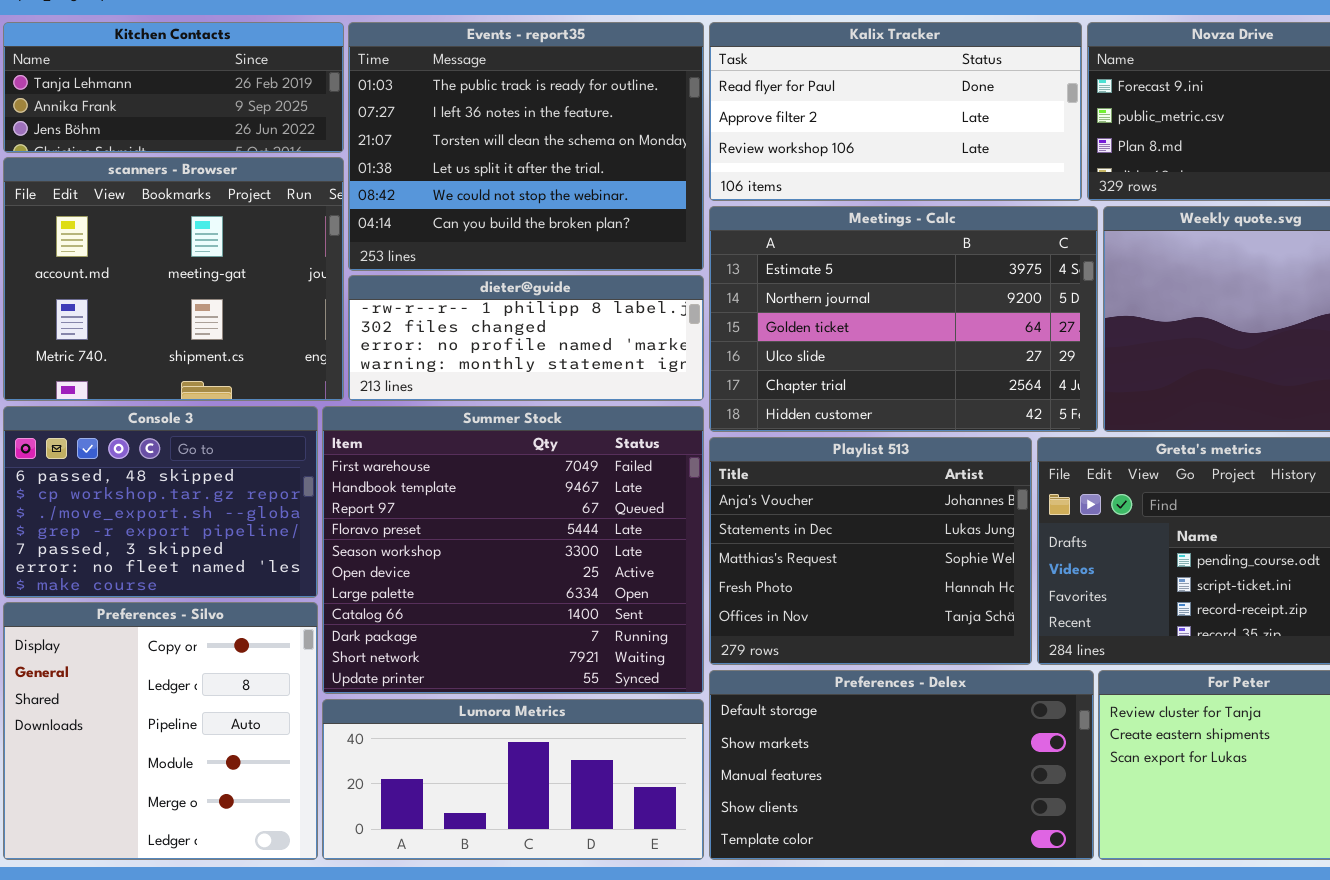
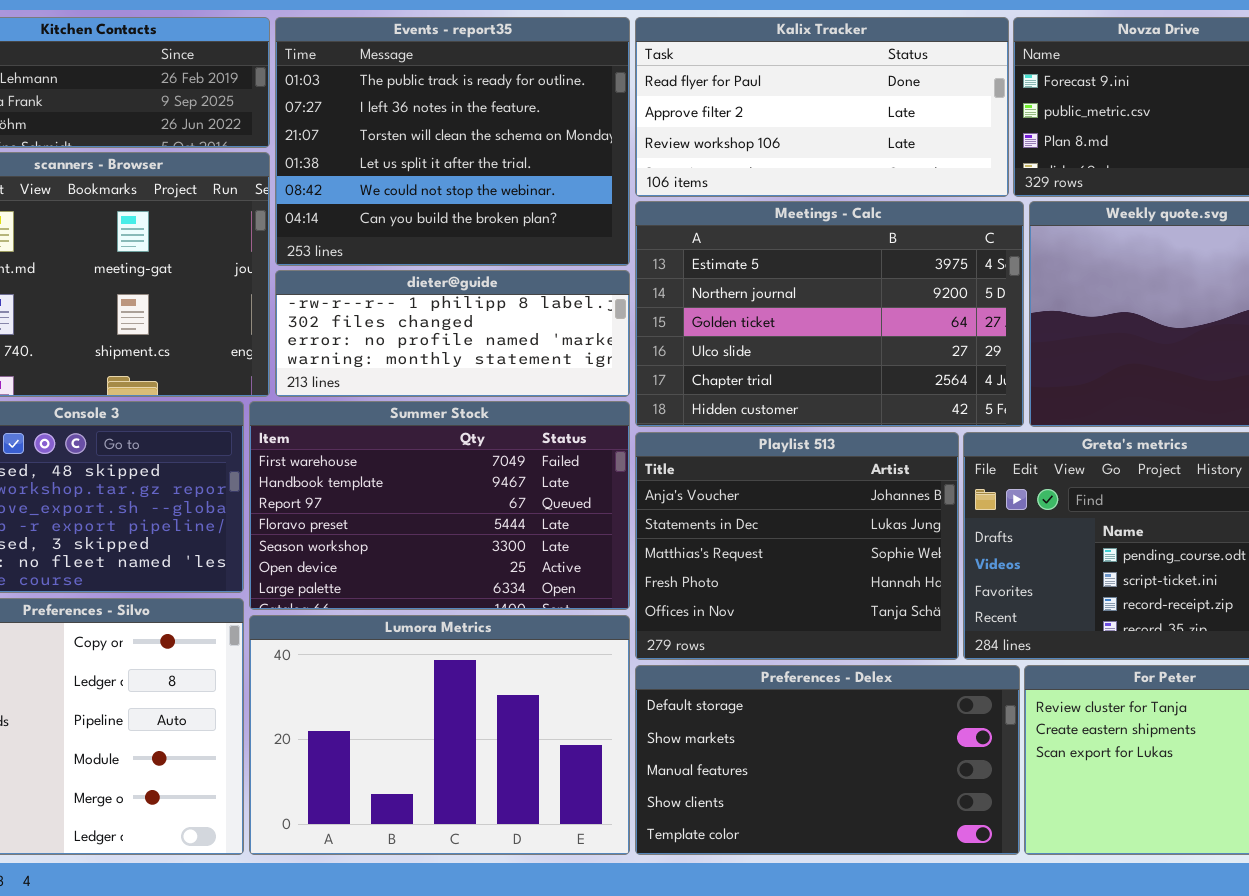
Summer Stock: [322,406,704,694] -> [249,401,630,610], resized
Lumora Metrics: [322,699,704,860] -> [249,615,630,855], resized

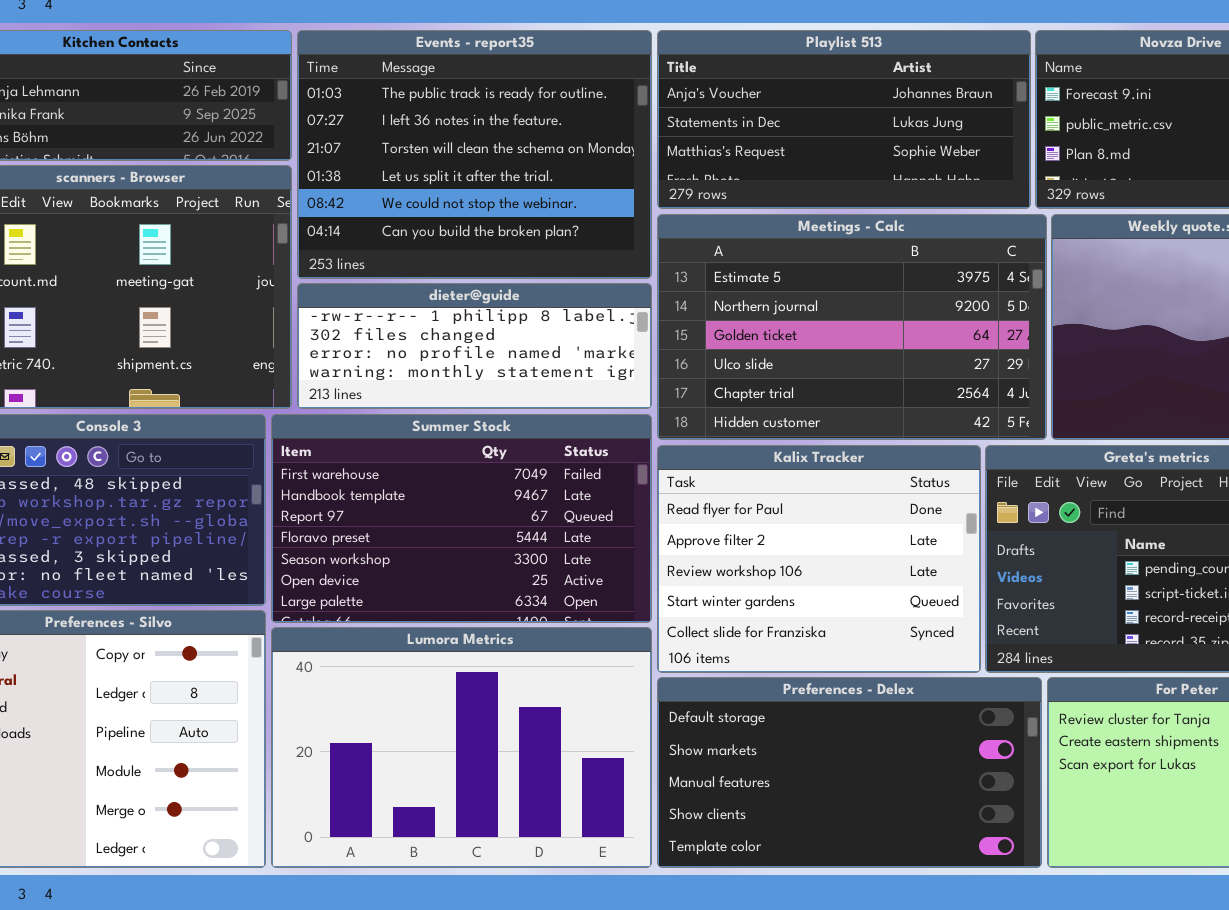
Kalix Tracker: [635,17,1009,197] -> [657,445,981,673], moved, resized
Playlist 513: [635,432,959,660] -> [657,30,1031,209], moved, resized

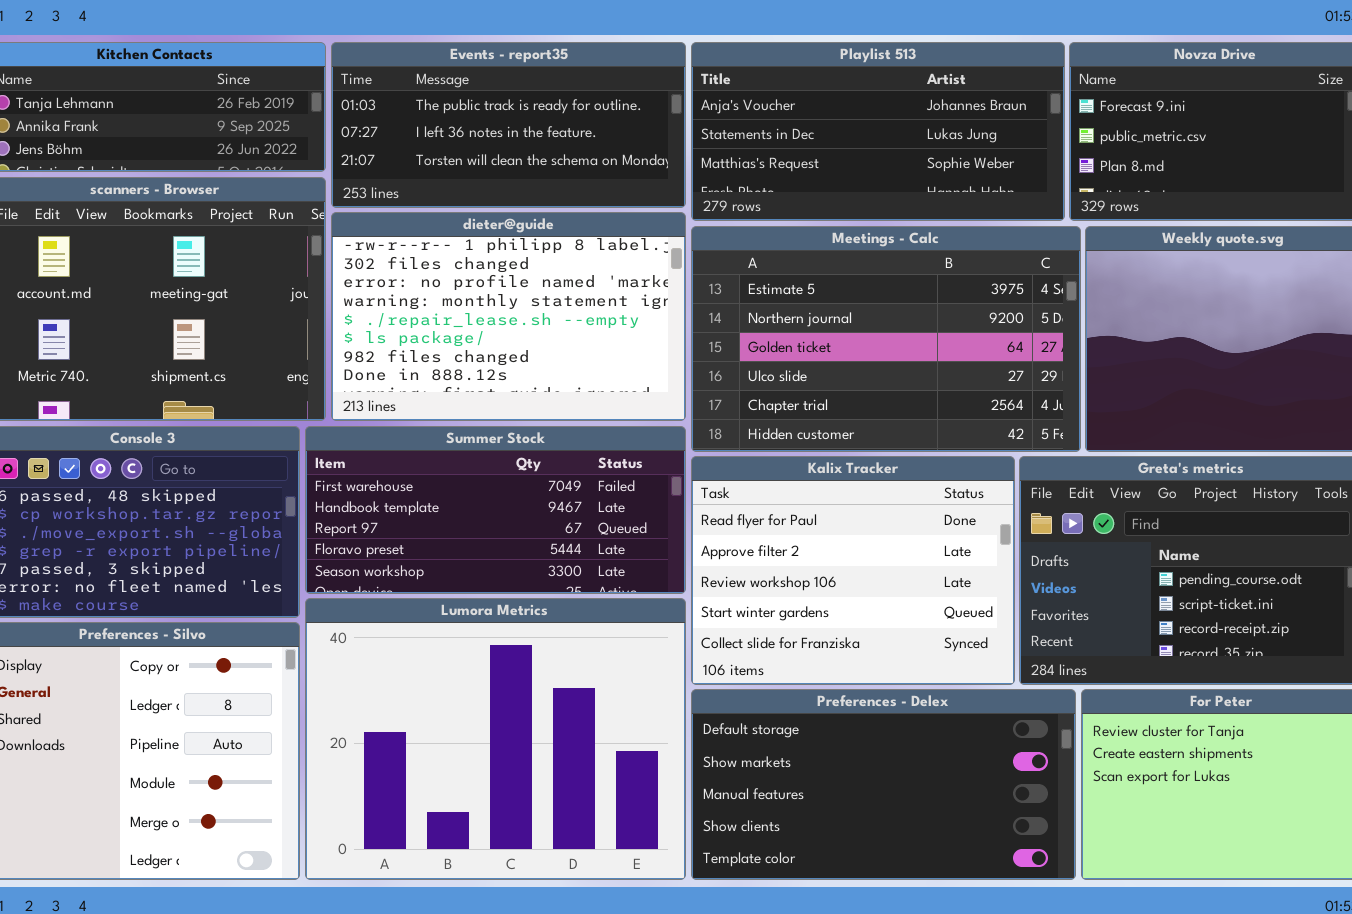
Events - report35: [297,30,652,279] -> [331,42,686,208], resized
dieter@guide: [297,283,652,409] -> [331,212,686,421], resized
Summer Stock: [271,414,652,623] -> [305,426,686,594], resized
Lumora Metrics: [271,627,652,868] -> [305,598,686,880], resized

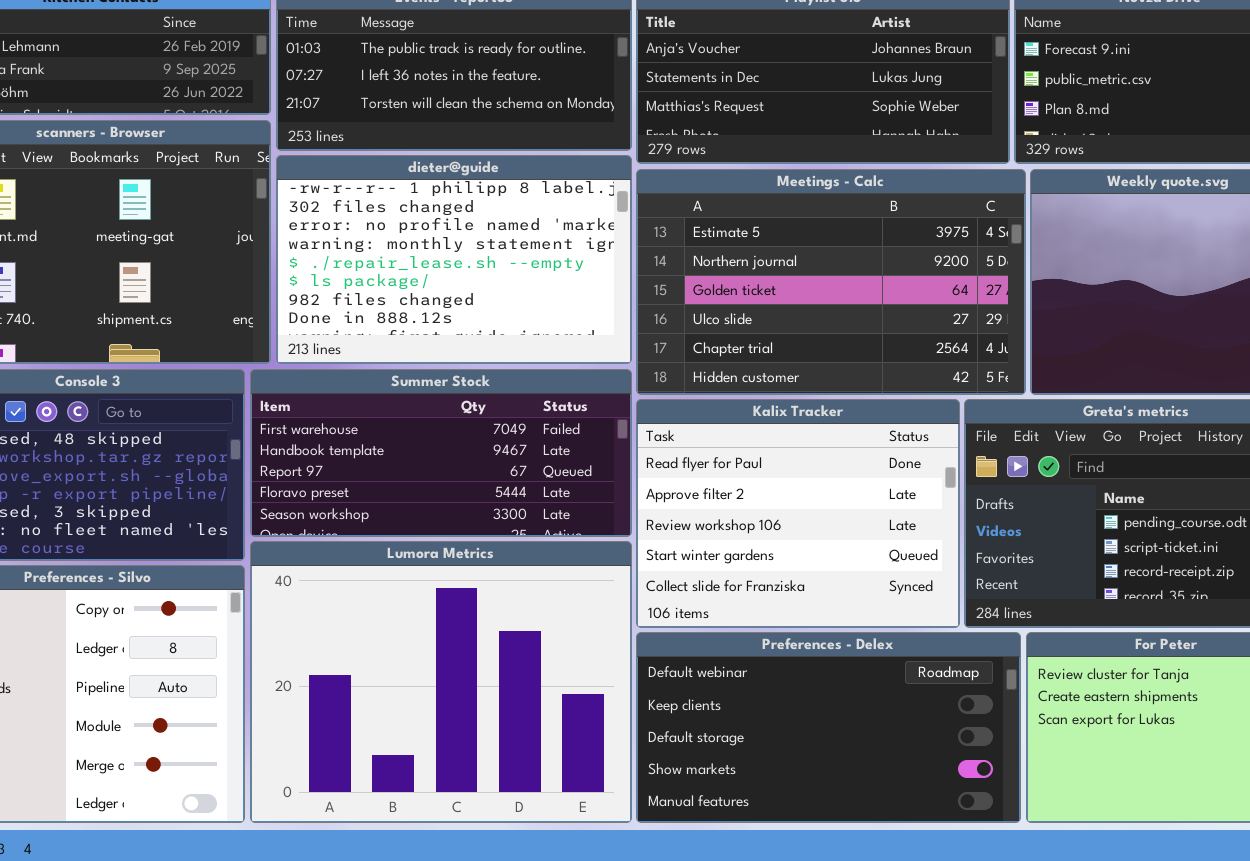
Preferences - Delex: [691,689,1076,880] -> [636,632,1021,823], scrolled up 2 rows

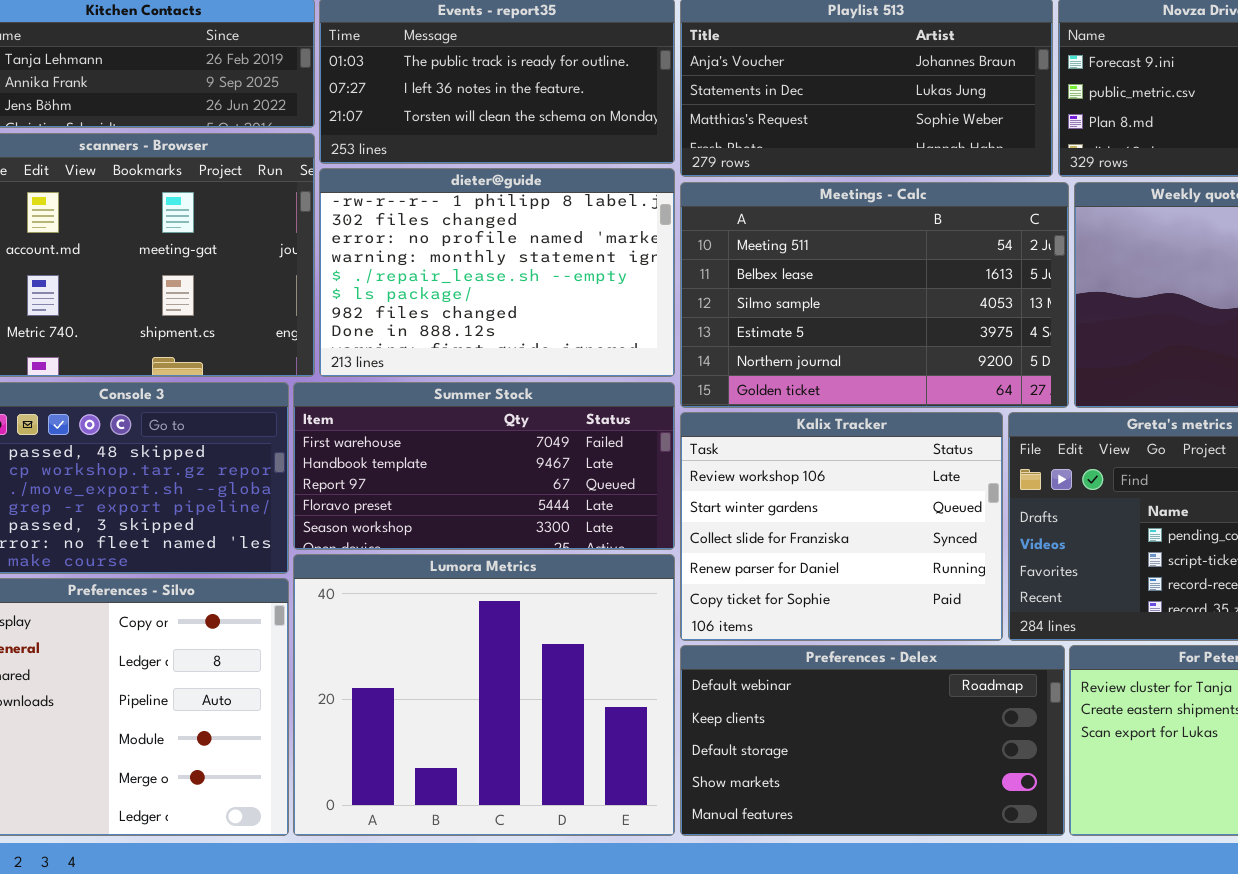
Meetings - Calc: [636,169,1026,395] -> [680,182,1069,408], scrolled up 3 rows
Kalix Tracker: [636,399,960,628] -> [680,412,1003,641], scrolled down 2 rows

